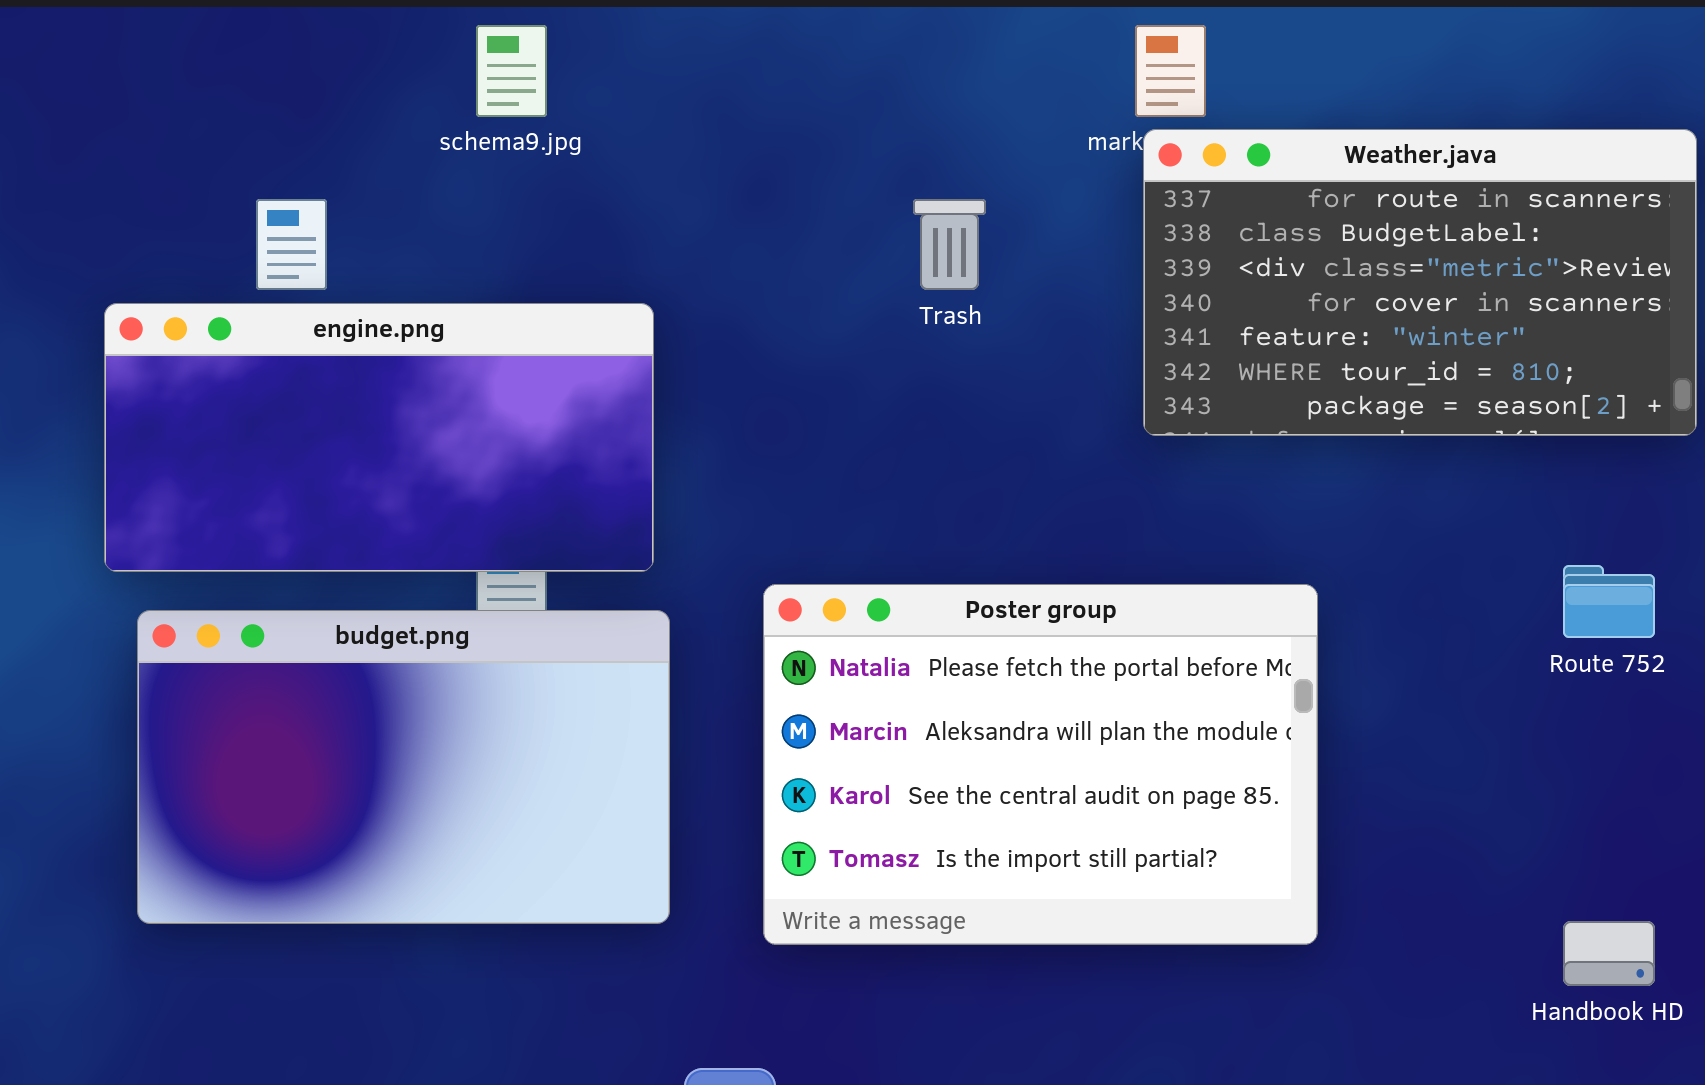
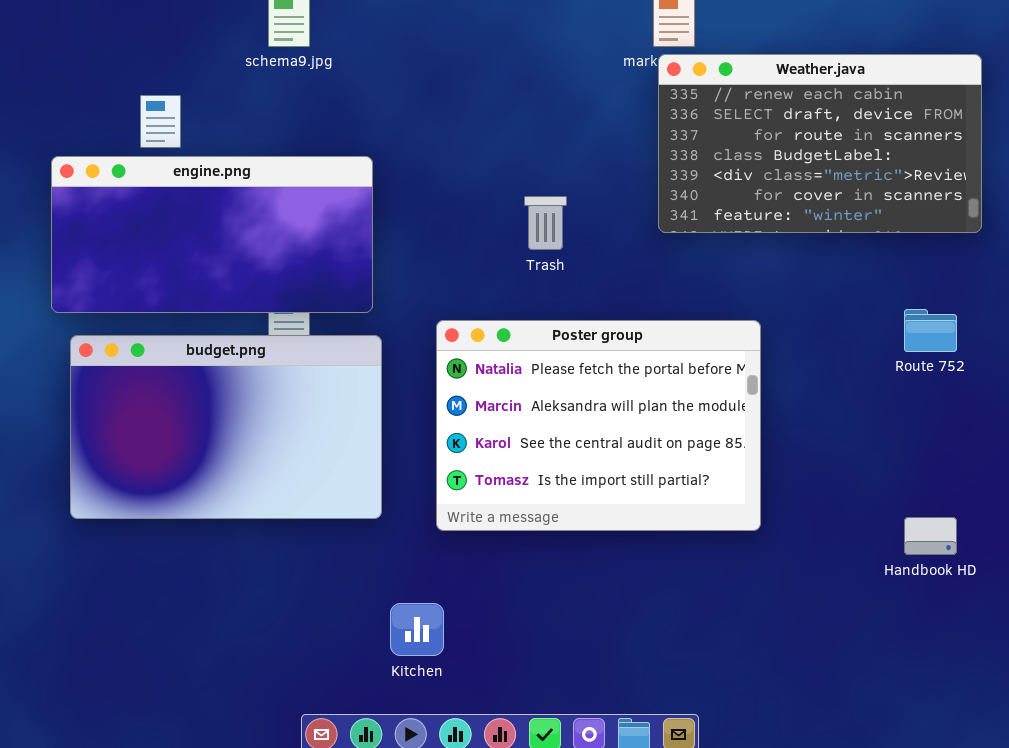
Weather.java: [1143,129,1697,436] -> [658,54,982,233], scrolled up 2 rows
Trash: [913,199,986,290] -> [524,196,567,250], moved

